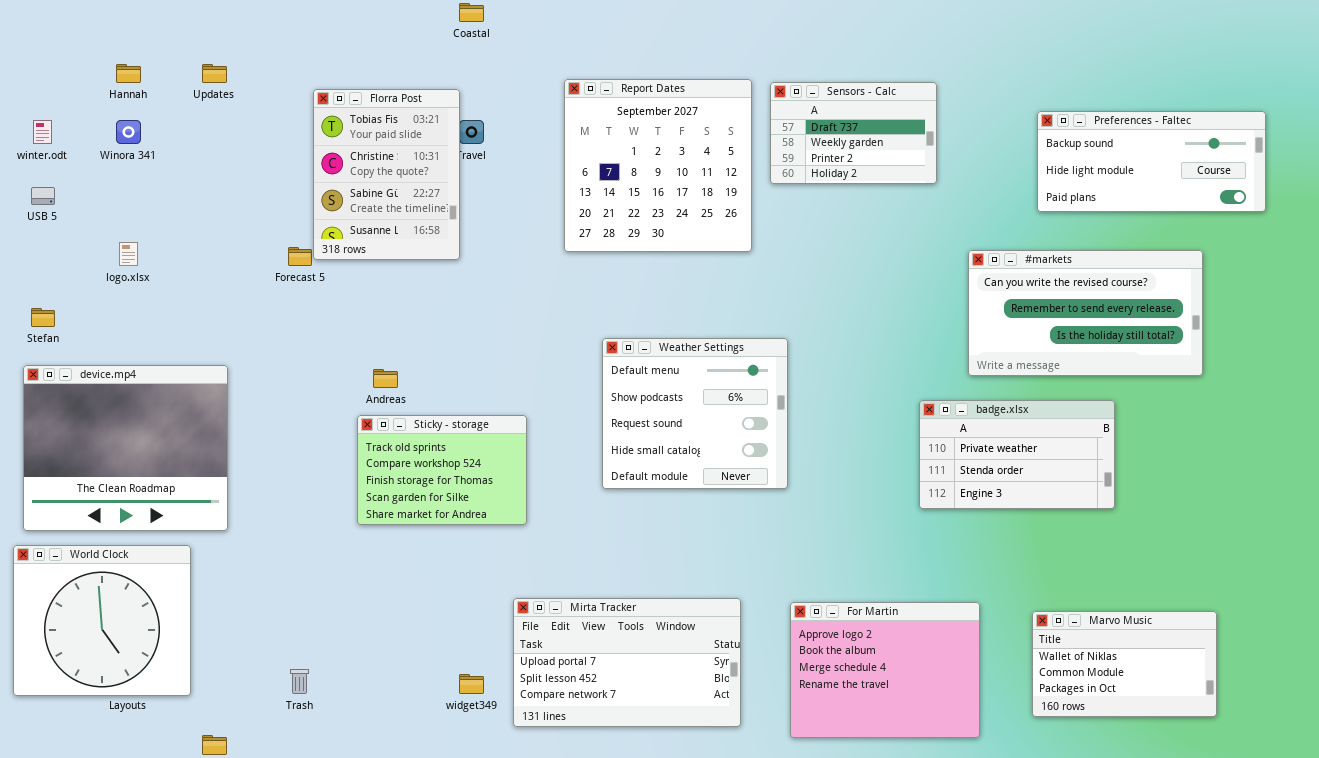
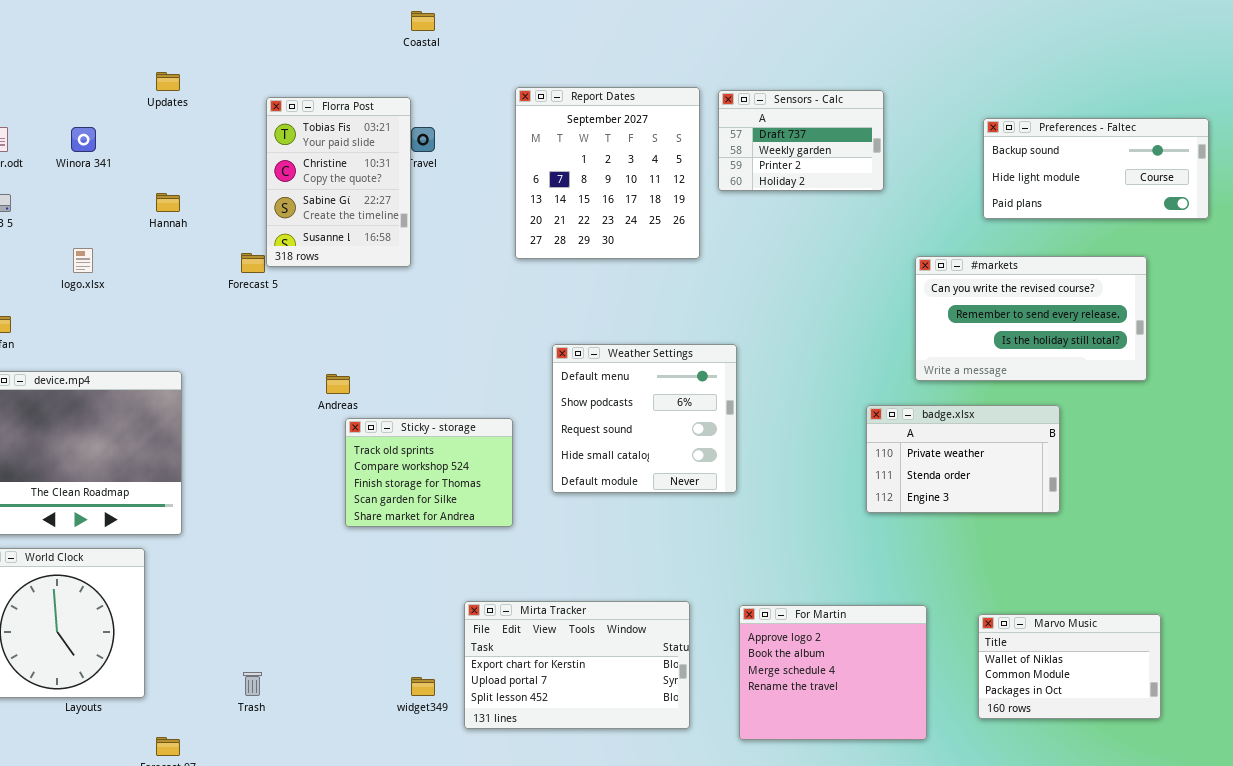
Hannah: [116,64,141,83] -> [156,193,180,212], moved
Sticky - storage: [357,415,527,525] -> [345,418,513,527], moved
Mirta Tracker: [513,598,741,727] -> [464,601,690,729], scrolled up 1 row

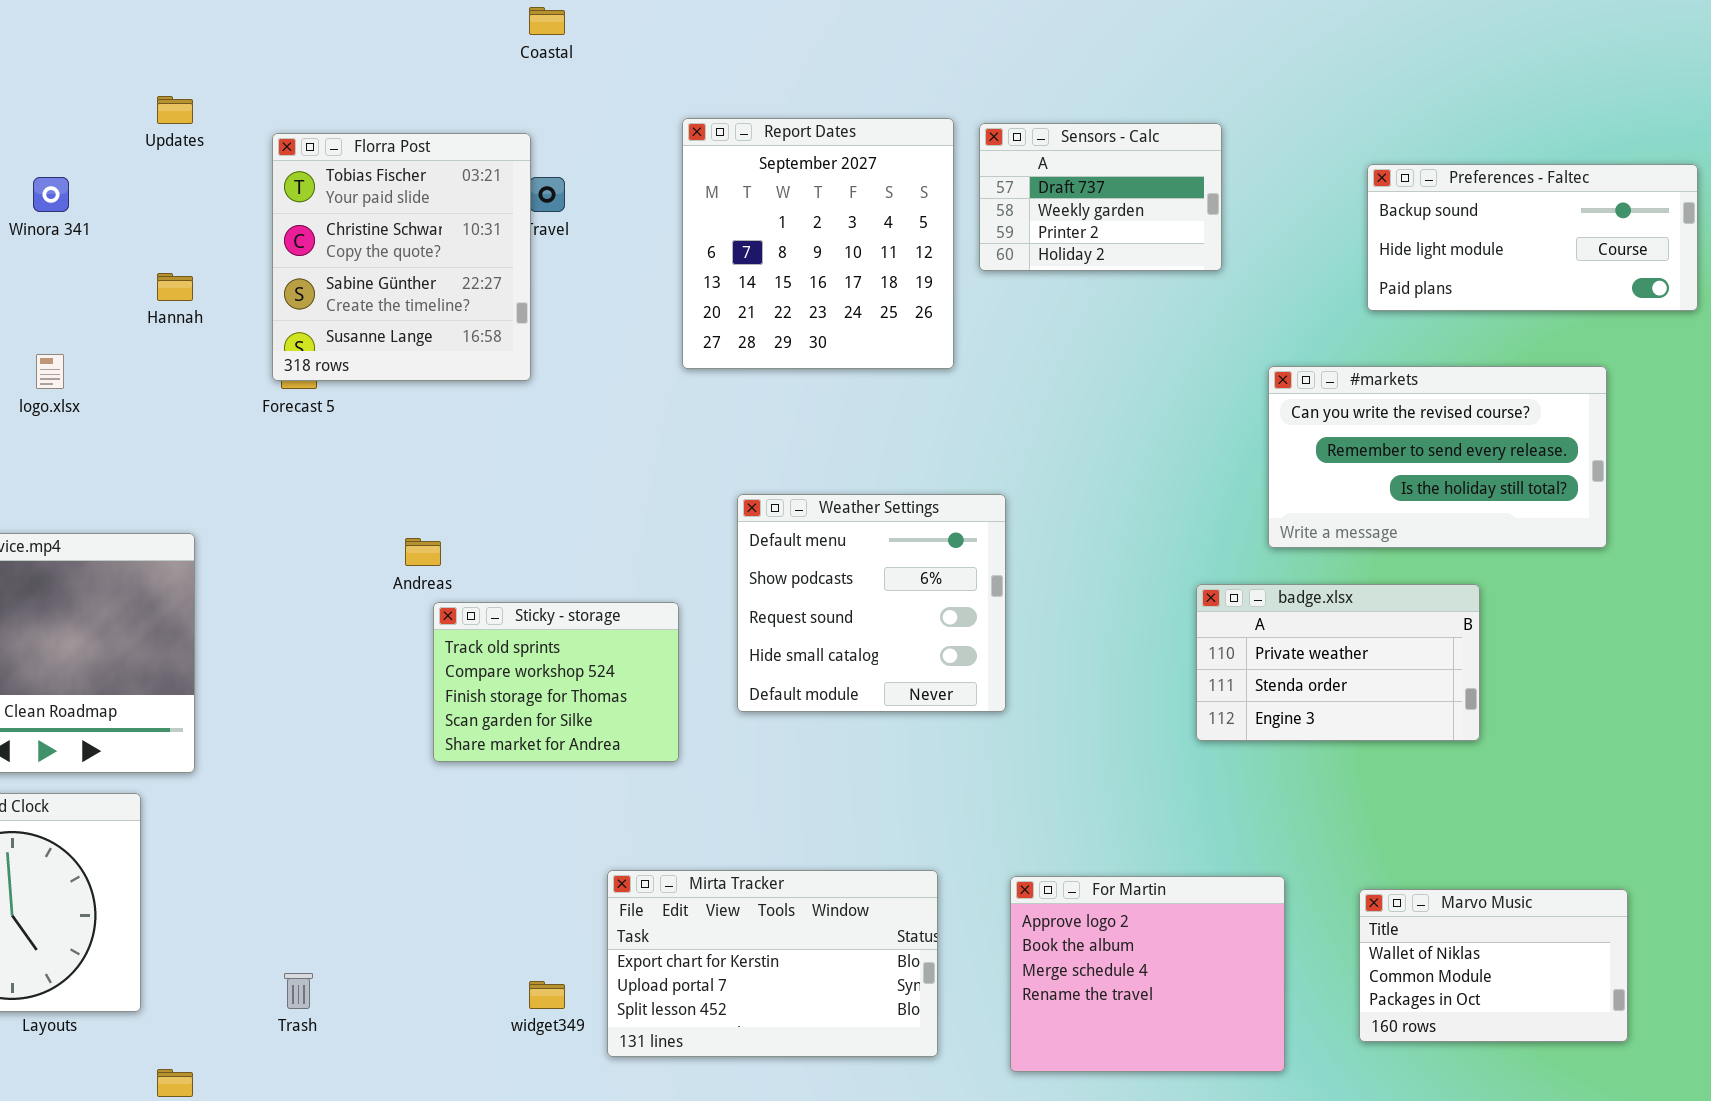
Florra Post: [266,97,411,267] -> [272,133,531,381], resized

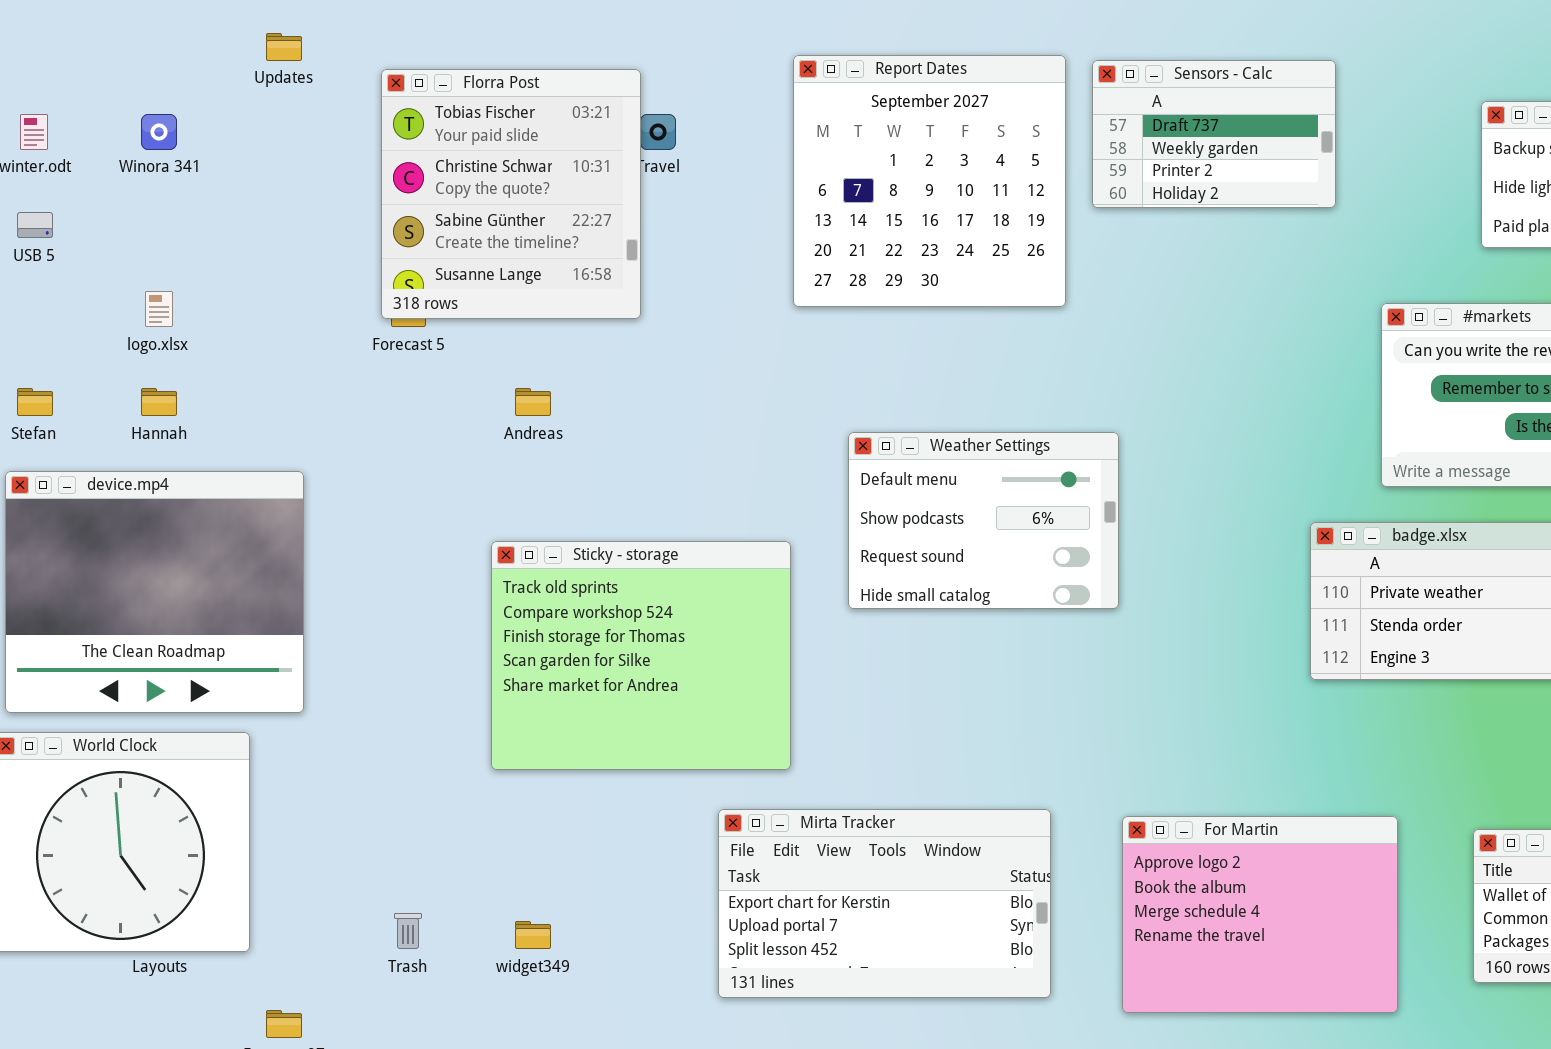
Hannah: [157,273,193,301] -> [141,388,177,416], moved
Weather Settings: [737,494,1006,712] -> [848,432,1119,609], resized
Andreas: [405,538,441,566] -> [515,388,551,416], moved
Sticky - storage: [433,602,679,762] -> [491,541,791,770], resized
widget349: [529,981,565,1009] -> [515,921,551,949], moved

